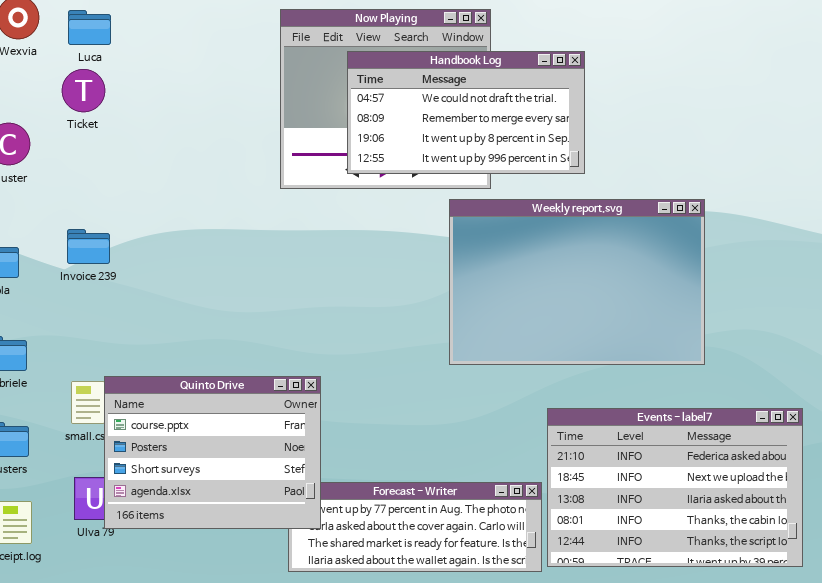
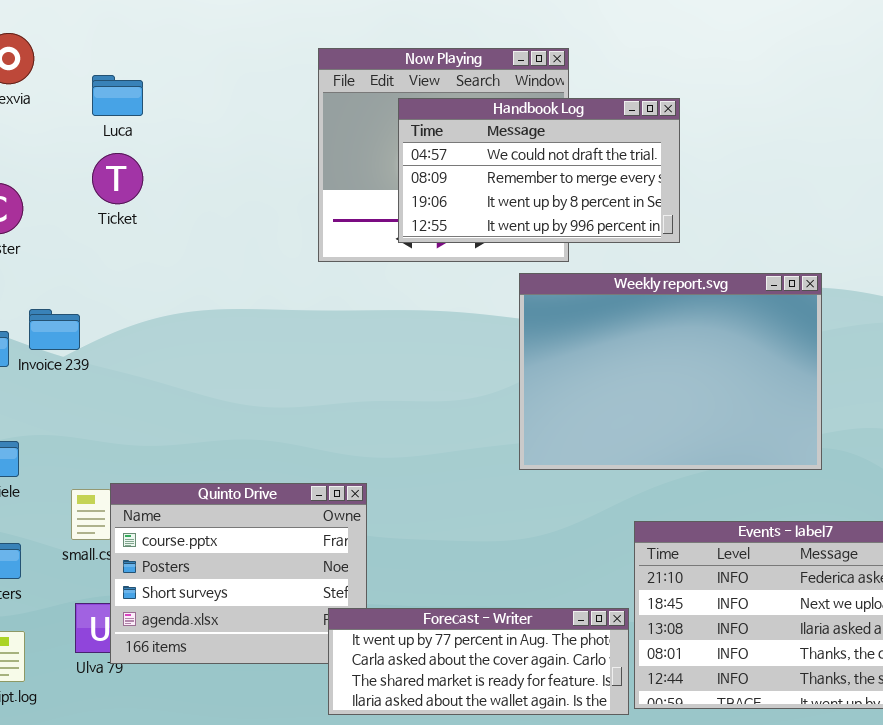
Luca: [68,10,111,45] -> [92,75,143,116], moved
Ticket: [62,69,105,112] -> [92,153,143,204], moved
Invoice 239: [67,229,110,264] -> [29,309,80,350], moved
Forecast - Writer: [288,482,542,572] -> [328,608,629,715], raised

